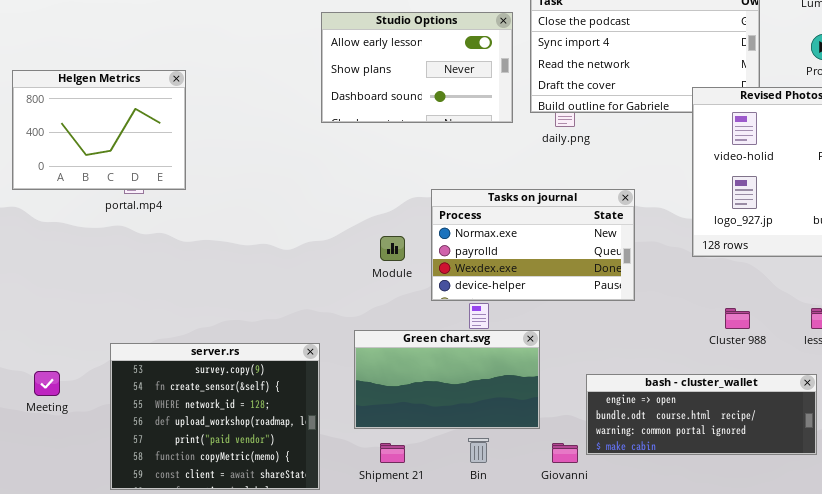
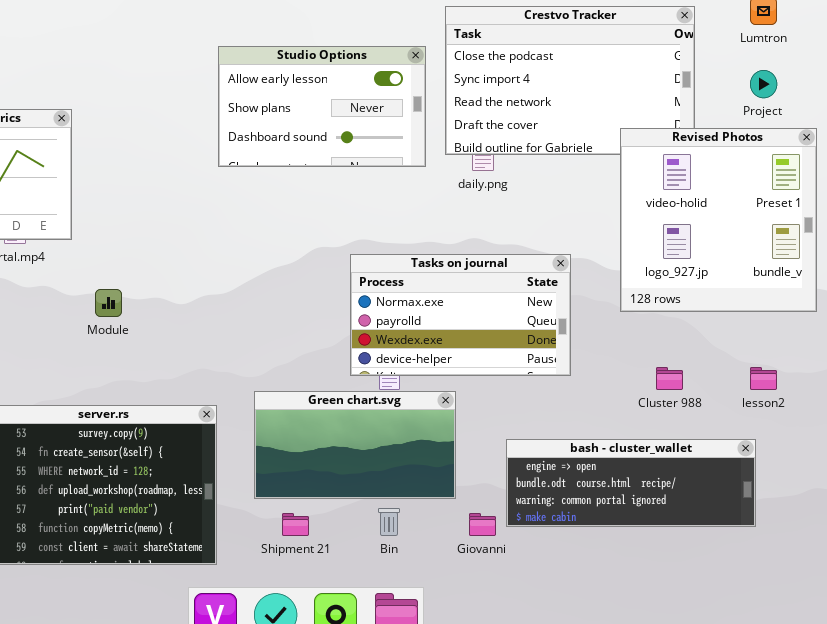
Tasks on journal: [431,189,635,301] -> [350,254,571,376], moved
Module: [380,236,405,261] -> [95,289,122,317], moved

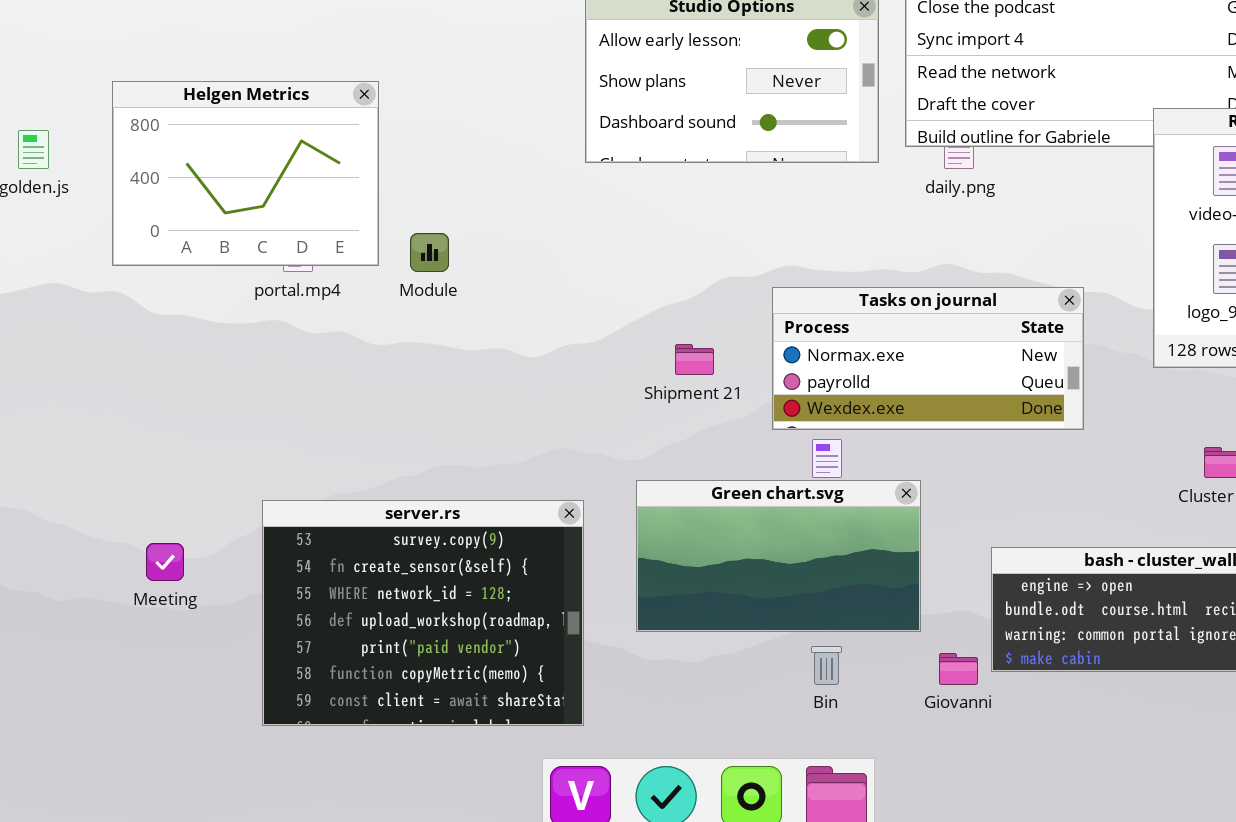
Tasks on journal: [350,254,571,376] -> [772,287,1084,430], resized
Module: [95,289,122,317] -> [410,233,449,272], moved
Shipment 21: [282,513,309,536] -> [675,344,714,375], moved

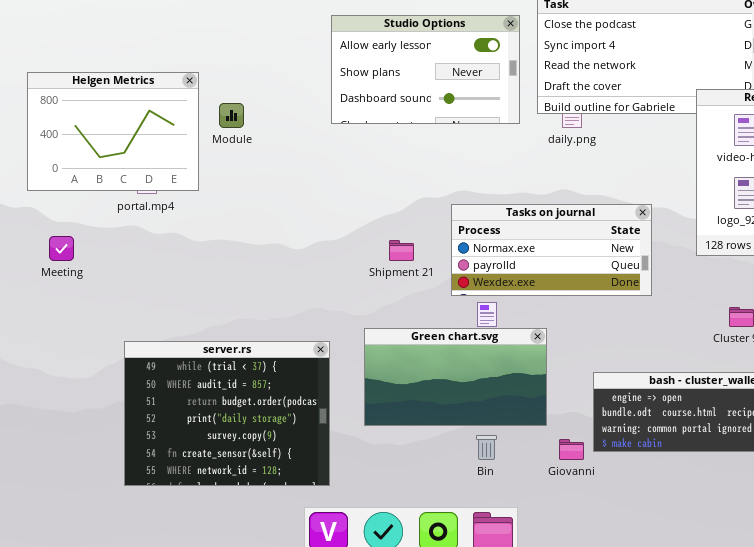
Module: [410,233,449,272] -> [219,103,244,128], moved
server.rs: [262,500,584,726] -> [124,341,330,486], scrolled up 4 rows
Meeting: [146,543,184,581] -> [49,236,74,261], moved

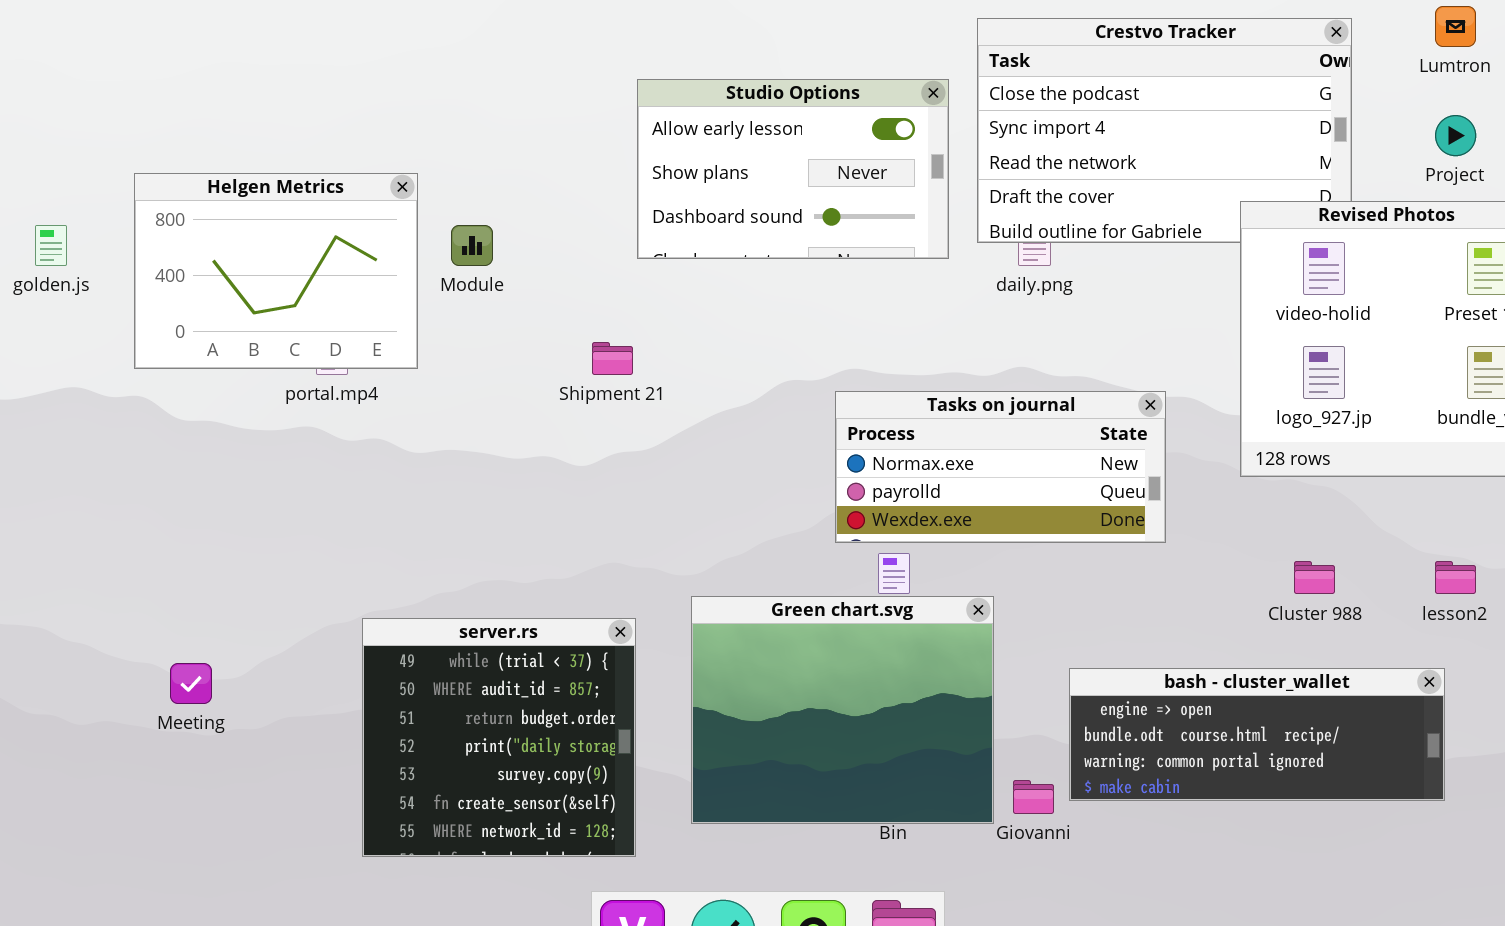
Meeting: [49,236,74,261] -> [170,663,212,704], moved
Shipment 21: [389,240,414,261] -> [592,342,633,375], moved
Green chart.svg: [364,328,547,426] -> [691,596,994,824], resized
server.rs: [124,341,330,486] -> [362,618,636,857], resized

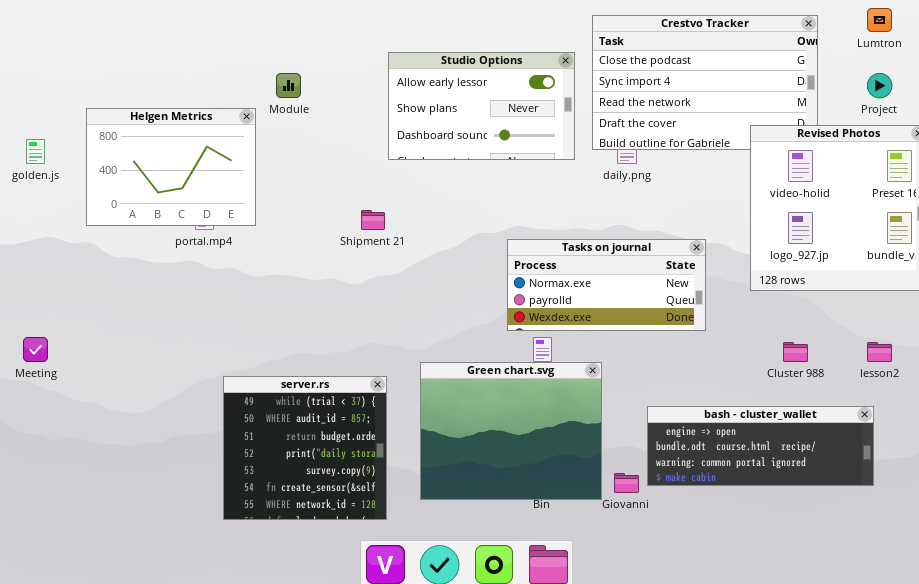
Module: [451,225,493,266] -> [276,73,301,98], moved
Meeting: [170,663,212,704] -> [23,337,48,362], moved

